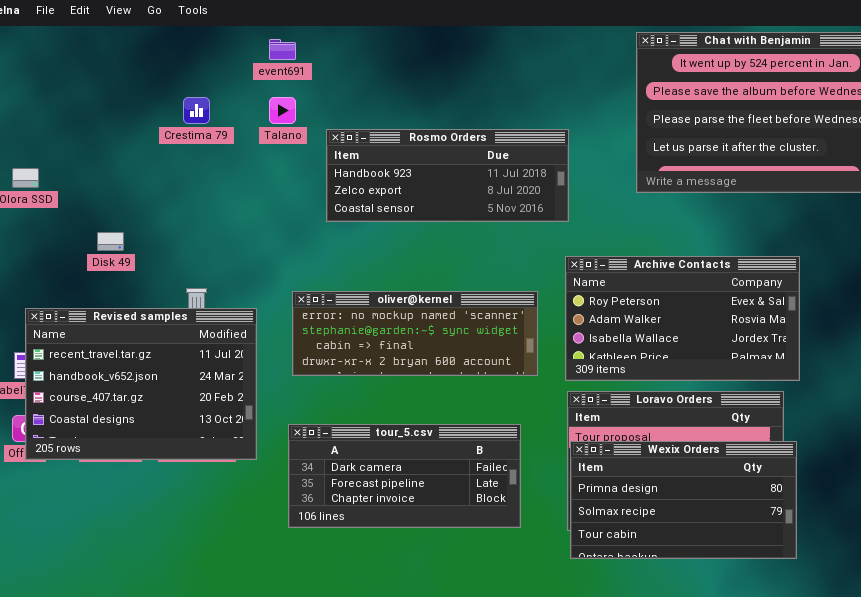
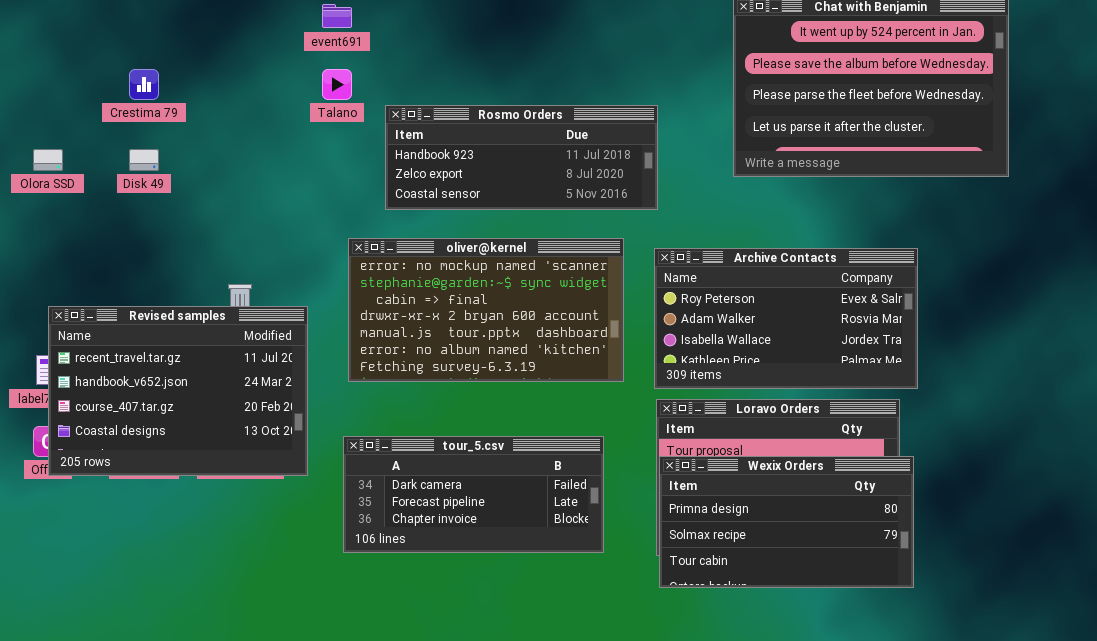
Crestima 79: [183,97,210,124] -> [129,69,159,100], moved
Disk 49: [97,232,124,251] -> [129,149,159,171], moved
oliver@kernel: [292,291,538,376] -> [348,238,624,382], resized

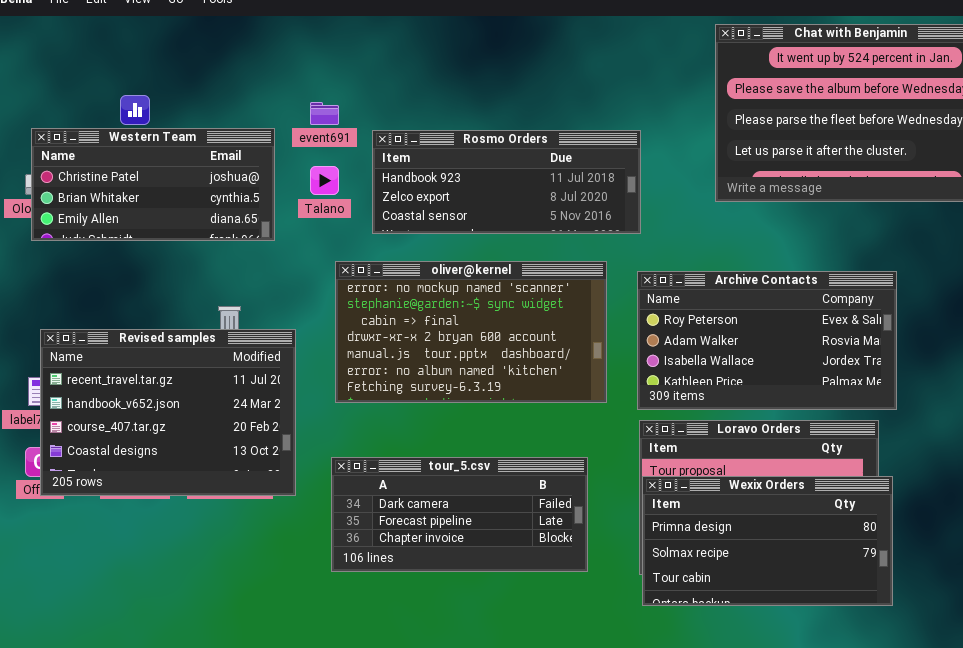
event691: [322,4,352,28] -> [310,102,339,125], moved
Talano: [322,69,352,100] -> [310,166,339,195], moved
Western Team: none -> [31,128,275,241], opened

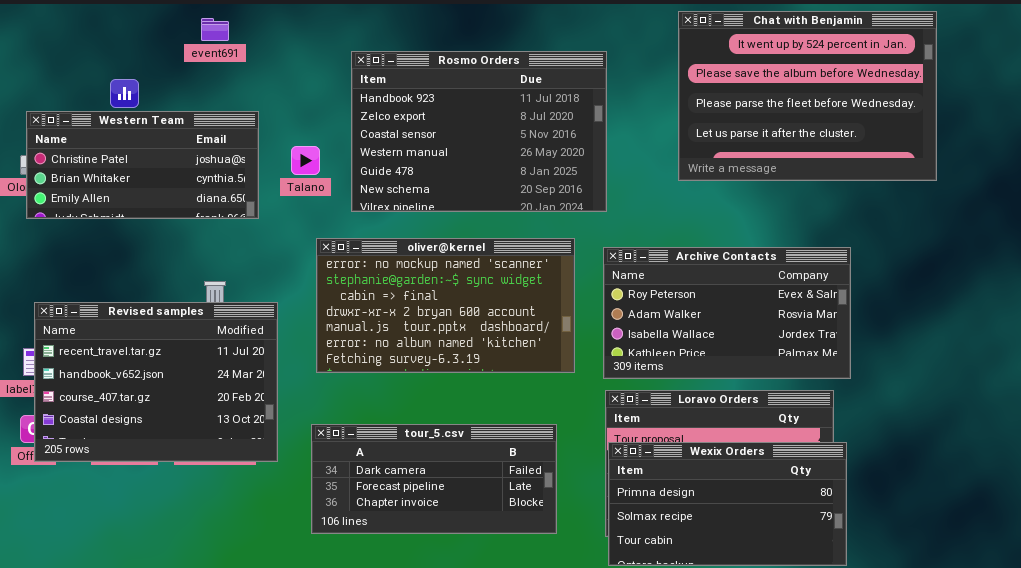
event691: [310,102,339,125] -> [201,18,229,41], moved
Rosmo Orders: [372,130,641,234] -> [351,51,607,212], resized

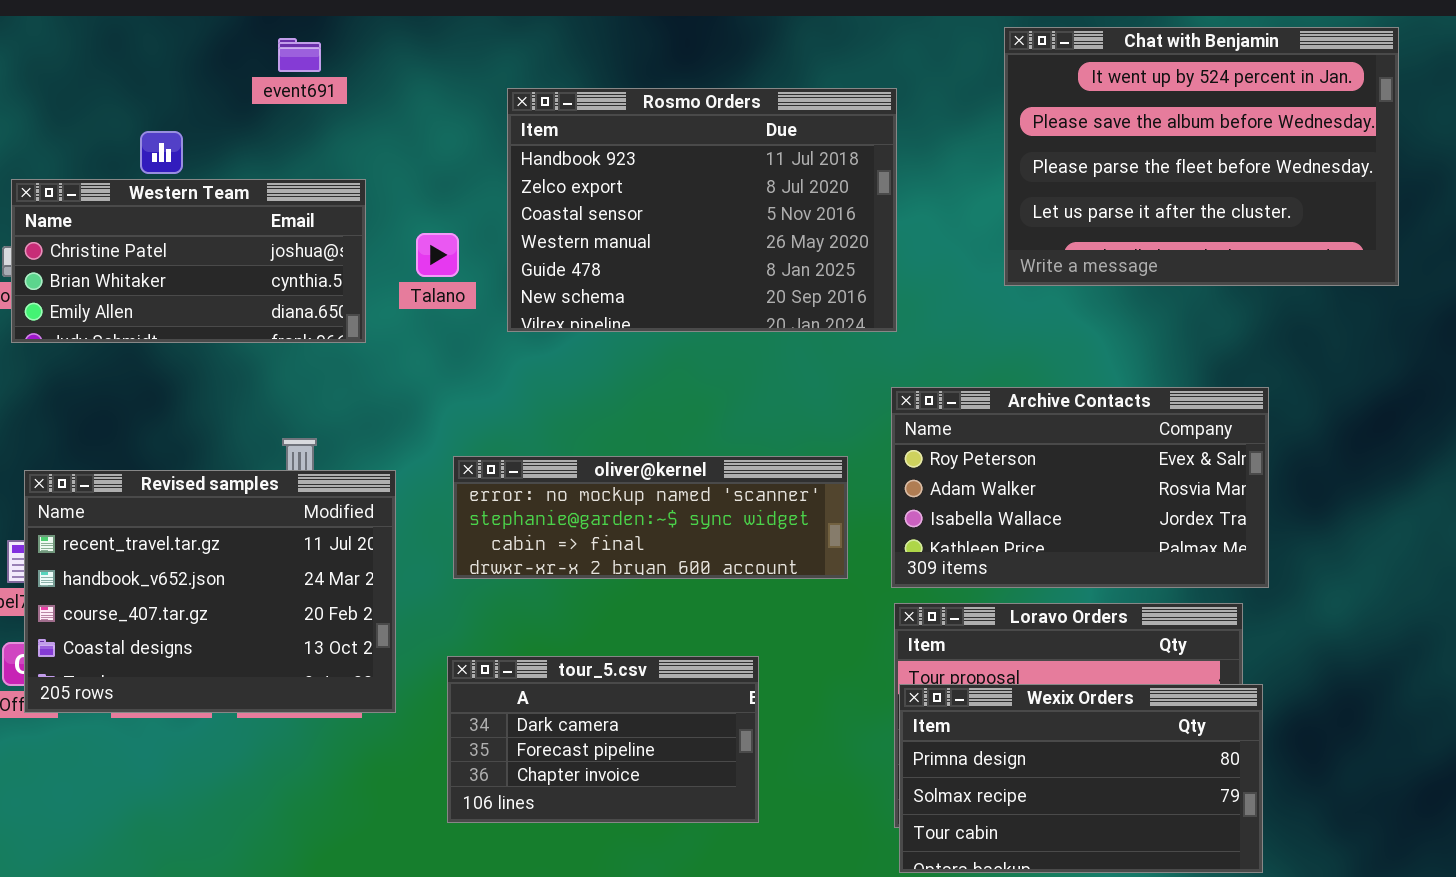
oliver@kernel: [316,238,575,373] -> [453,456,848,579], resized
tour_5.csv: [311,424,557,534] -> [447,656,759,823], resized

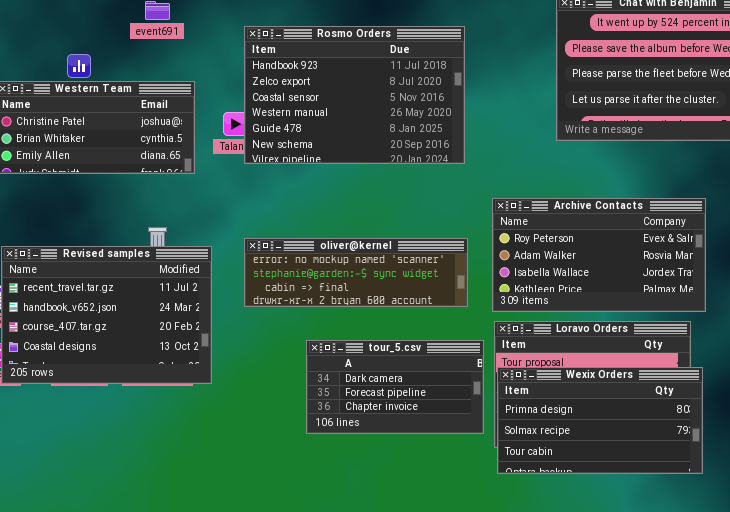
Rosmo Orders: [507,88,897,332] -> [244,26,465,164], moved
tour_5.csv: [447,656,759,823] -> [306,340,484,434], moved

